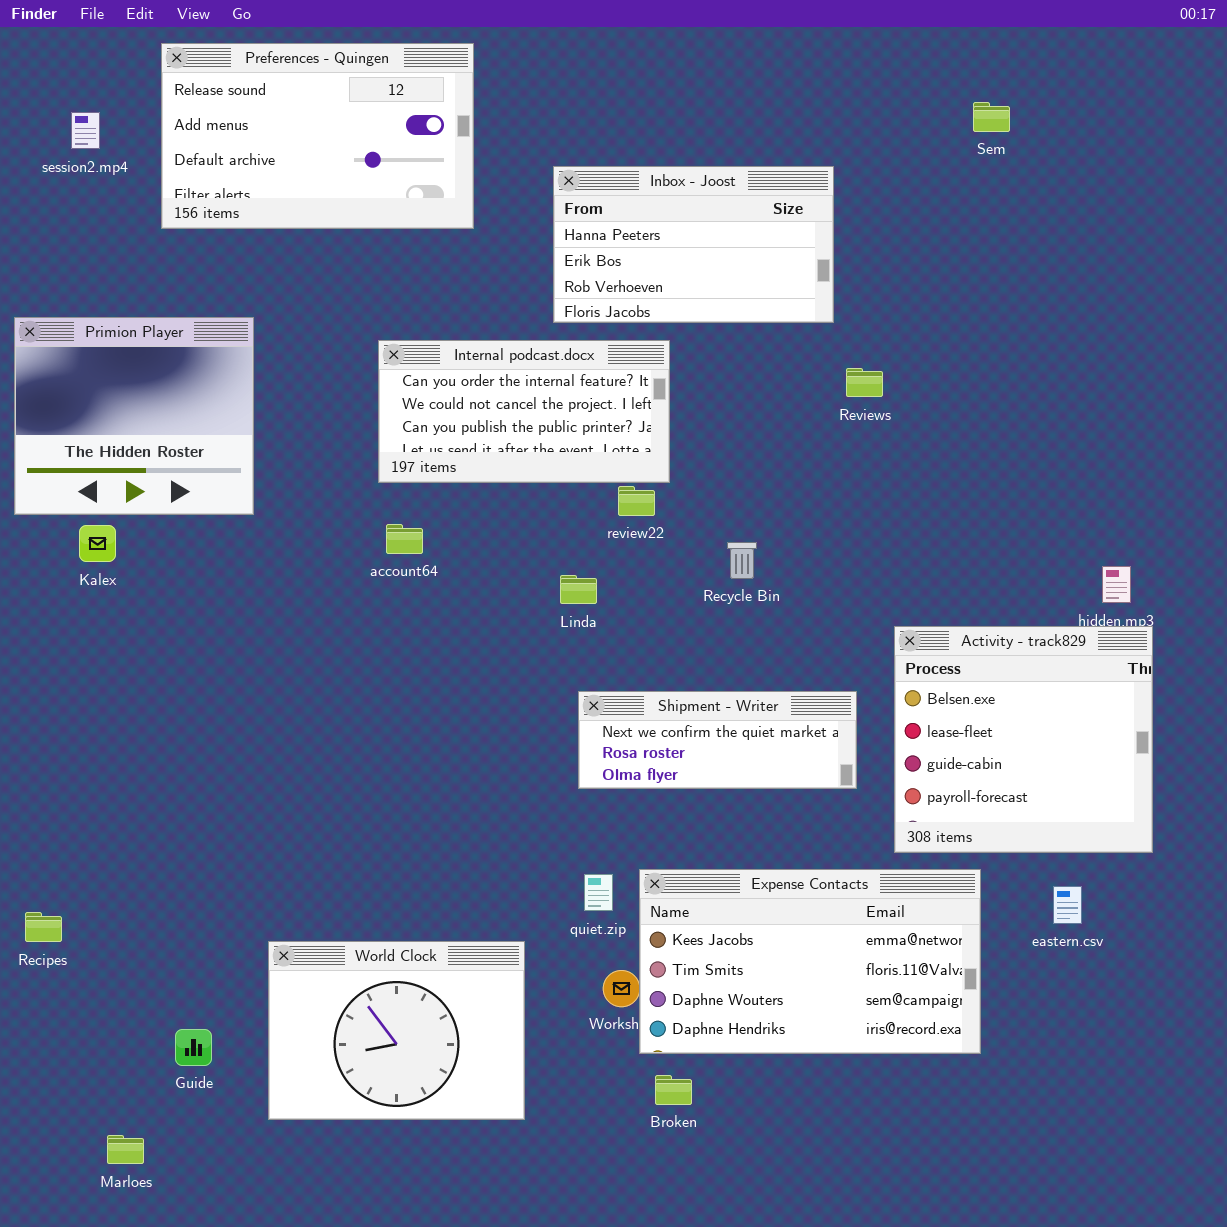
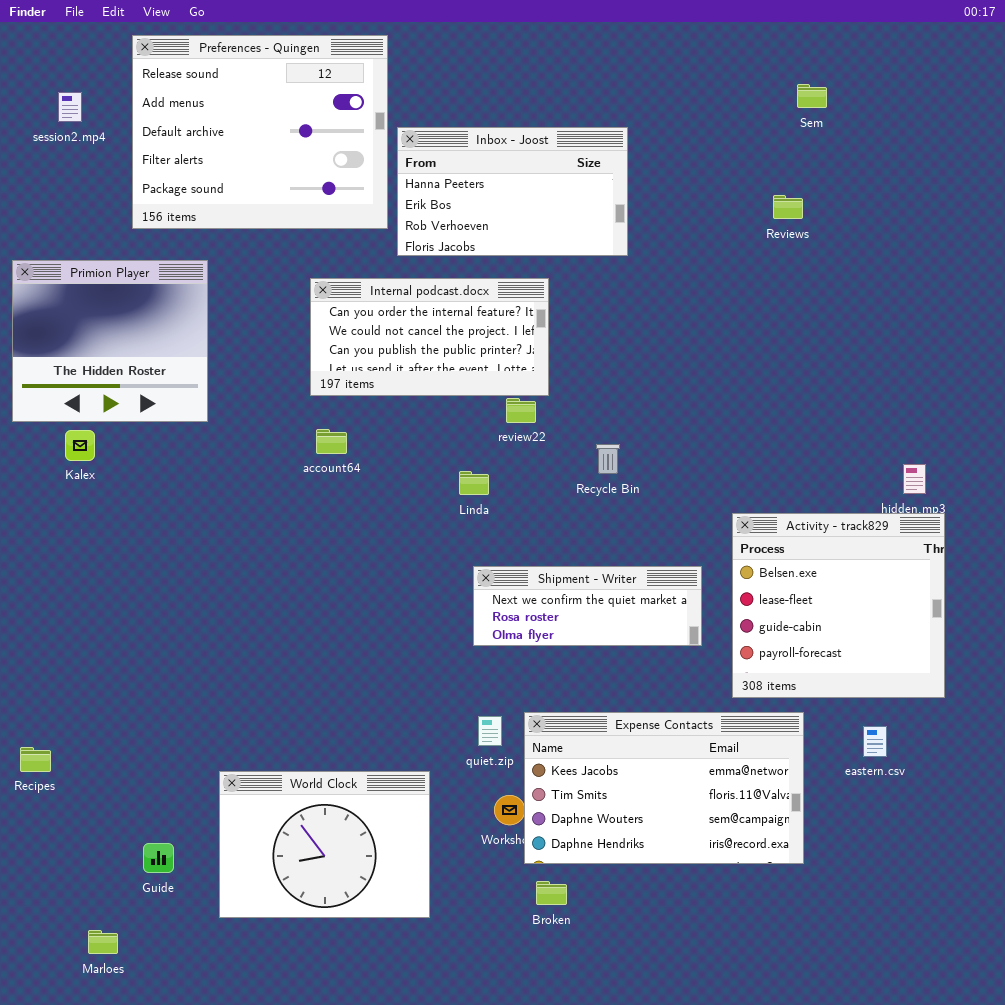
Preferences - Quingen: [161,43,474,229] -> [132,35,388,229], resized
Inbox - Joost: [553,166,834,323] -> [397,127,628,256], moved
Reviews: [846,368,883,397] -> [773,195,803,219], moved

